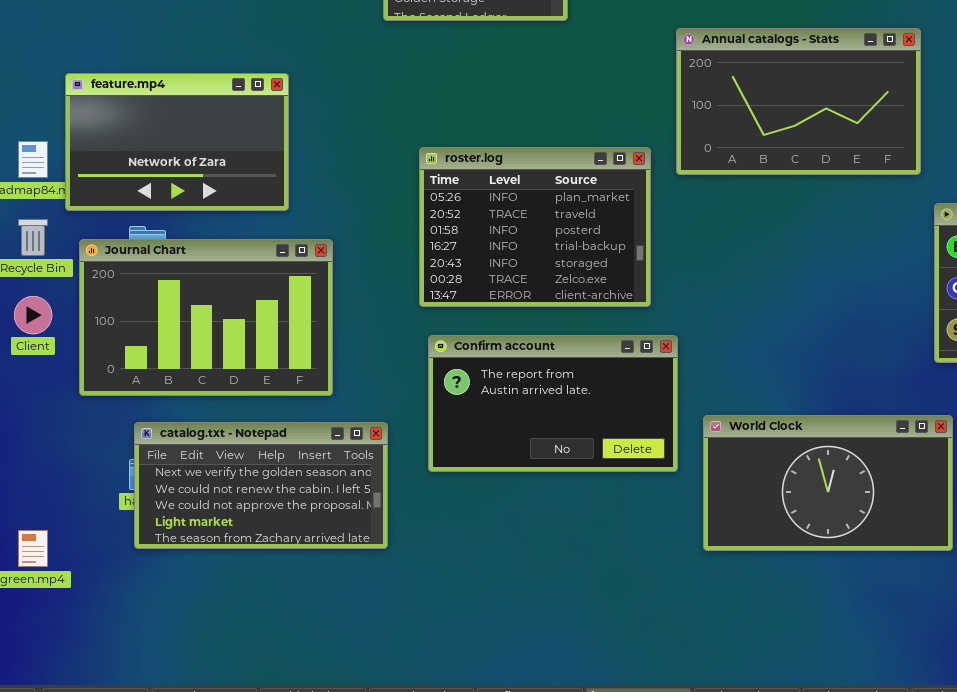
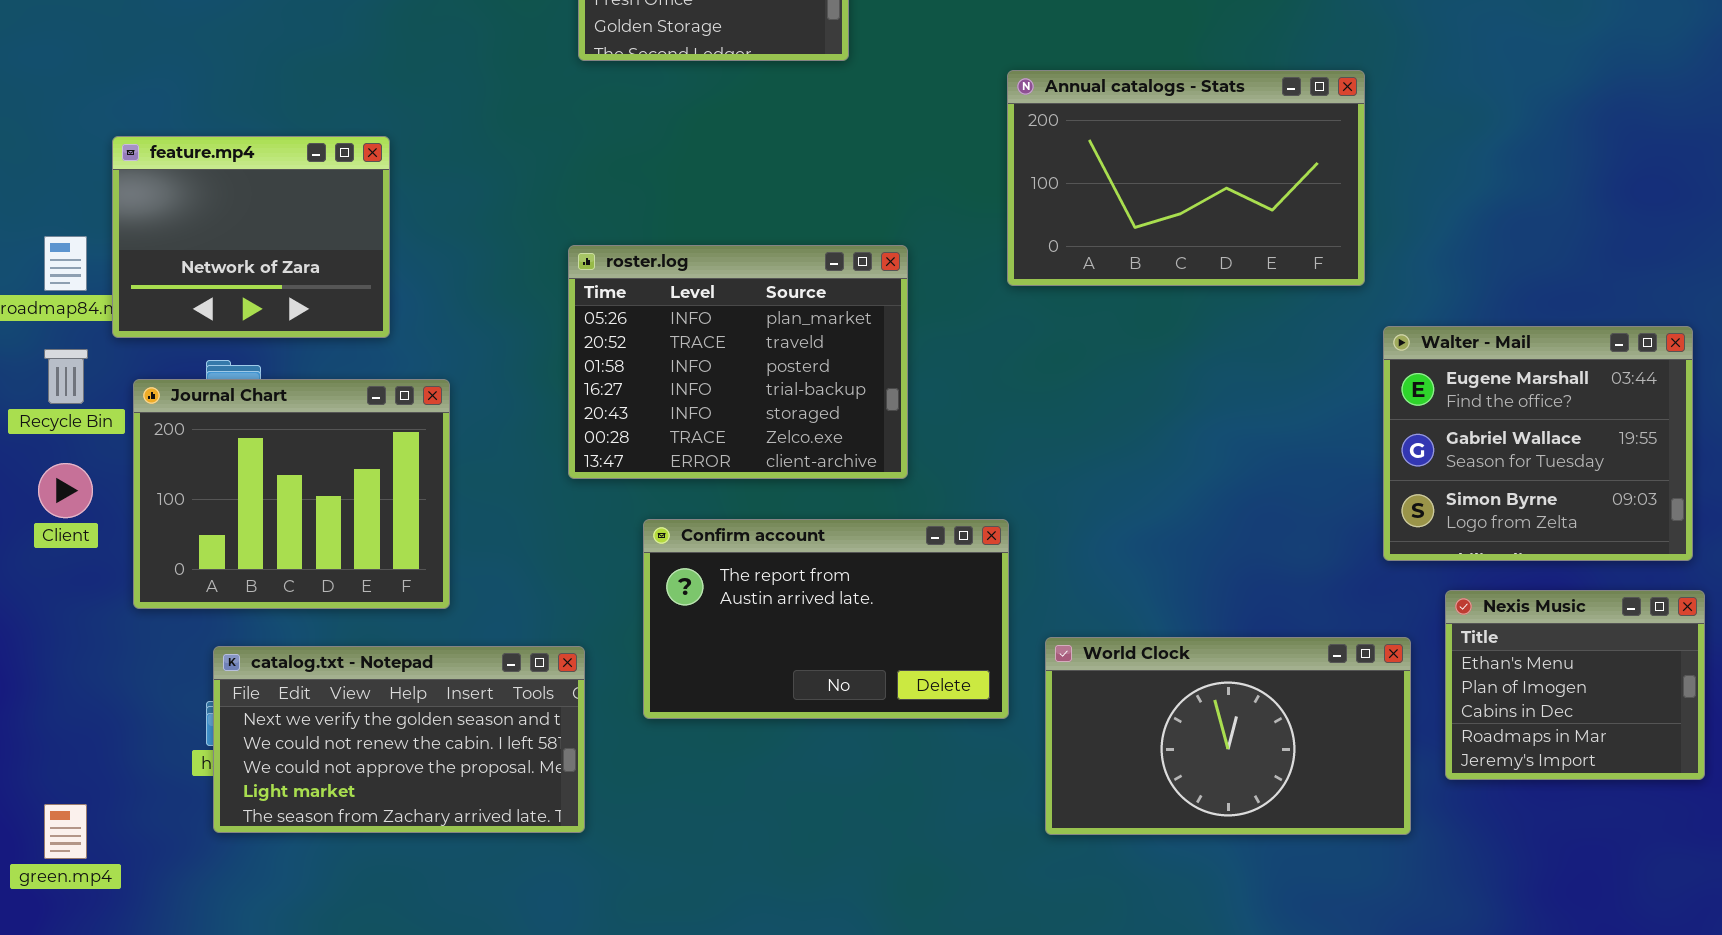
feature.mp4: [65,73,289,211] -> [112,136,390,338], resized
roster.log: [419,147,651,307] -> [568,245,908,479], moved
Journal Chart: [79,239,333,396] -> [133,379,450,609], resized

